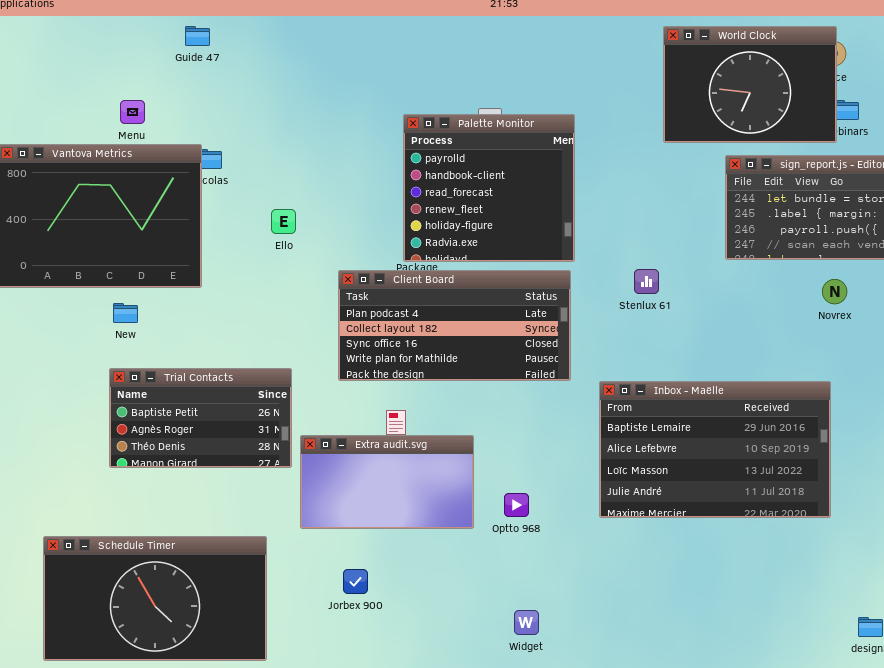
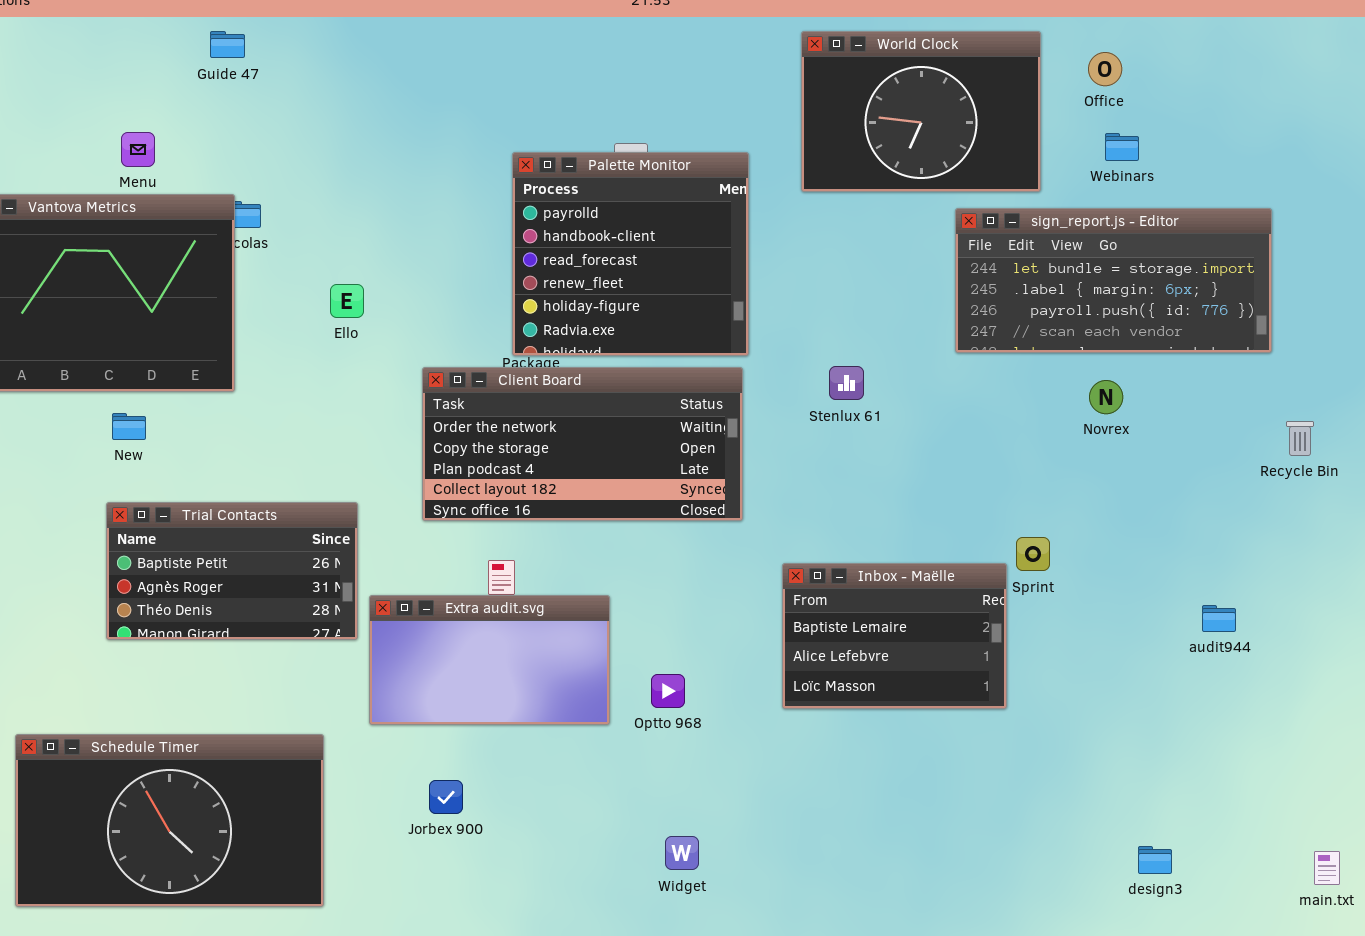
World Clock: [663,26,837,143] -> [801,31,1041,192], moved
Client Board: [338,270,571,381] -> [422,367,743,521], scrolled up 2 rows
Inbox - Maëlle: [599,381,831,518] -> [782,563,1007,709], resized

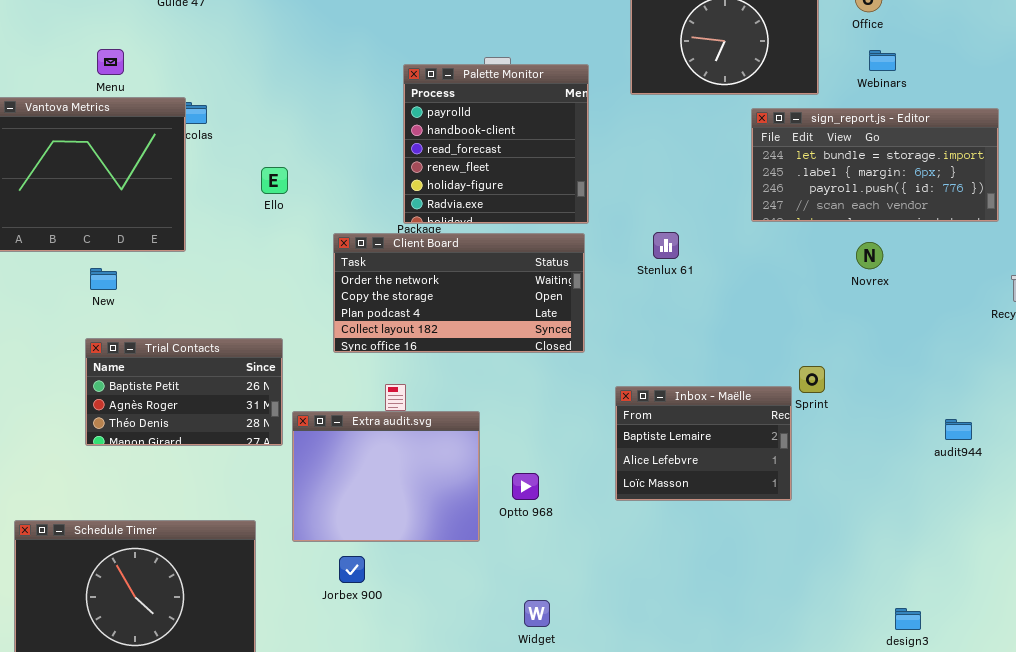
Extra audit.svg: [369,595,610,725] -> [292,411,480,542], resized

